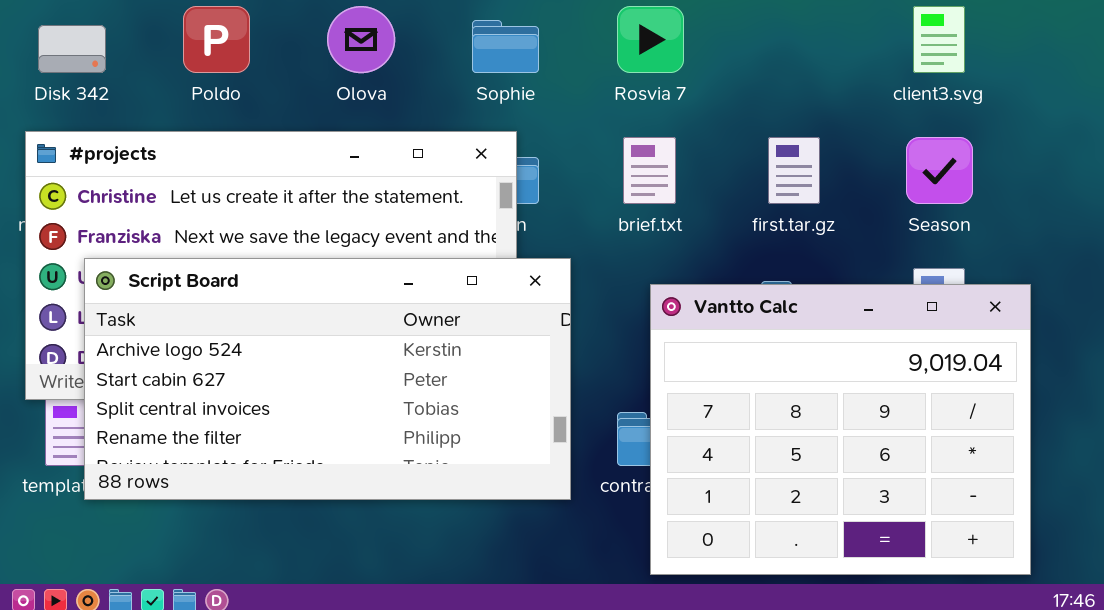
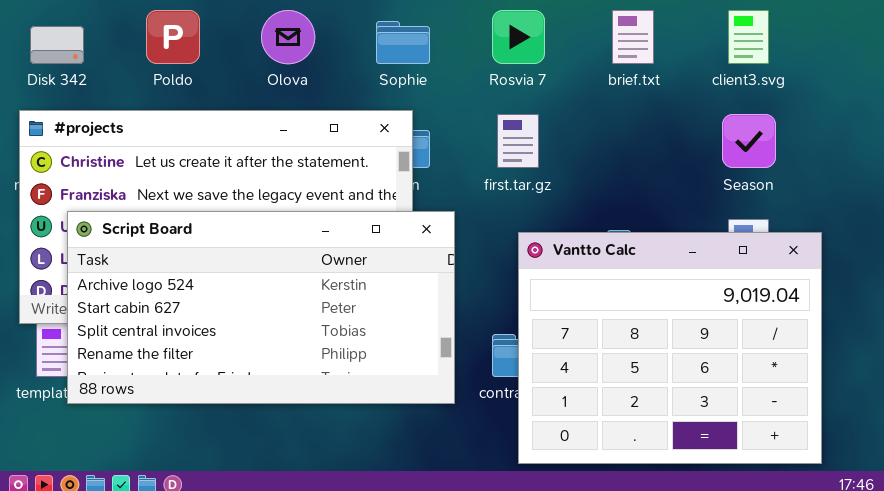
brief.txt: [623,137,676,204] -> [612,10,654,64], moved
first.tar.gz: [768,137,820,204] -> [497,114,539,168], moved

